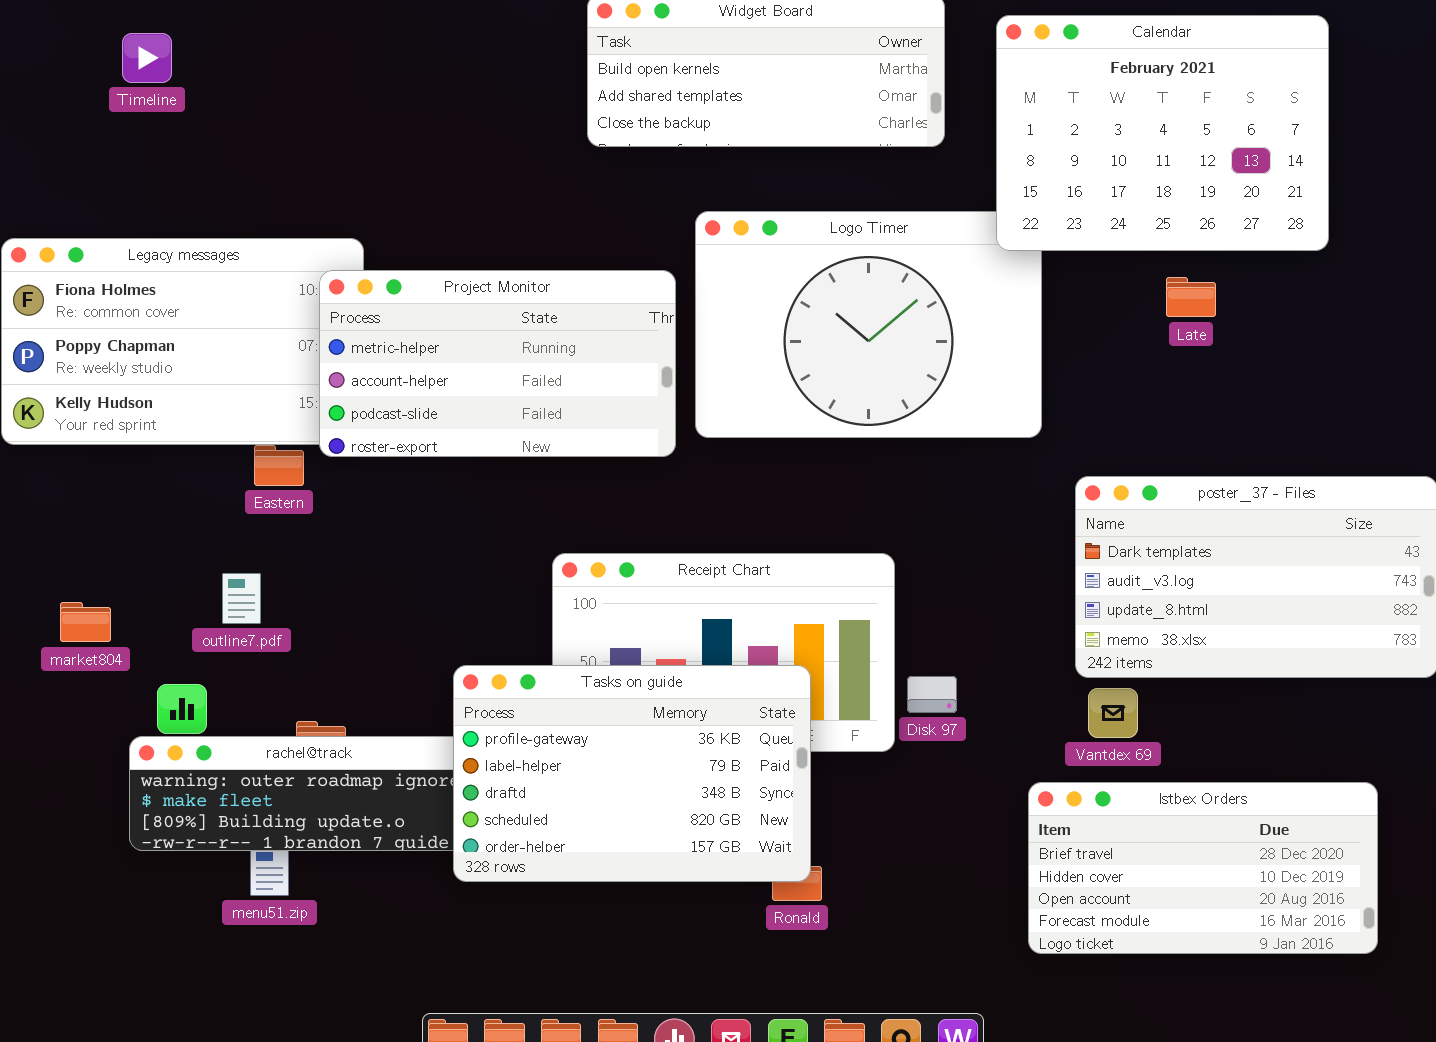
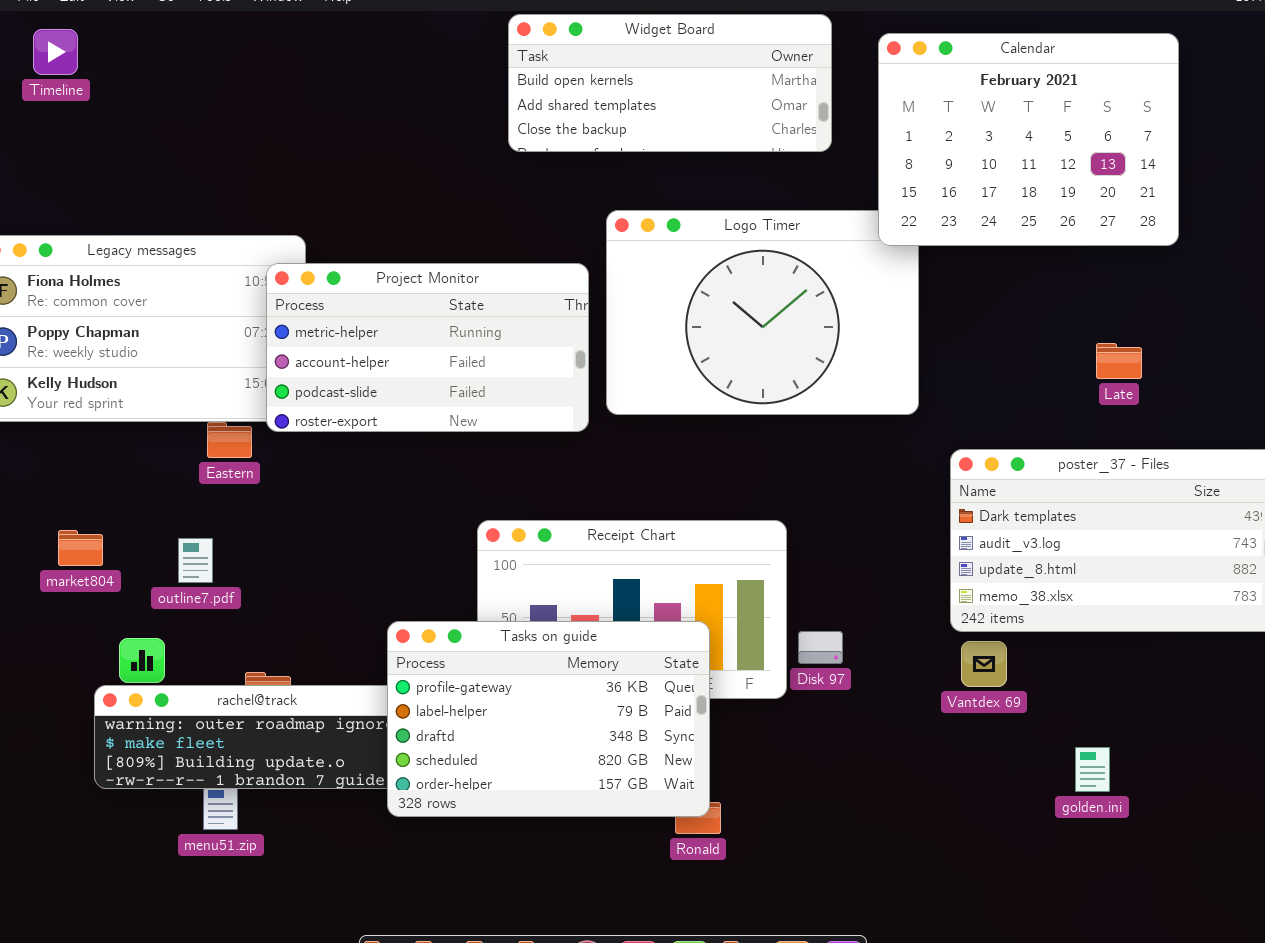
Timeline: [122,33,172,83] -> [33,29,78,75], moved
Late: [1166,277,1216,317] -> [1096,343,1142,379], moved
market804: [60,602,111,642] -> [58,530,103,566], moved
Istbex Orders: [1028,782,1378,954] -> none, closed

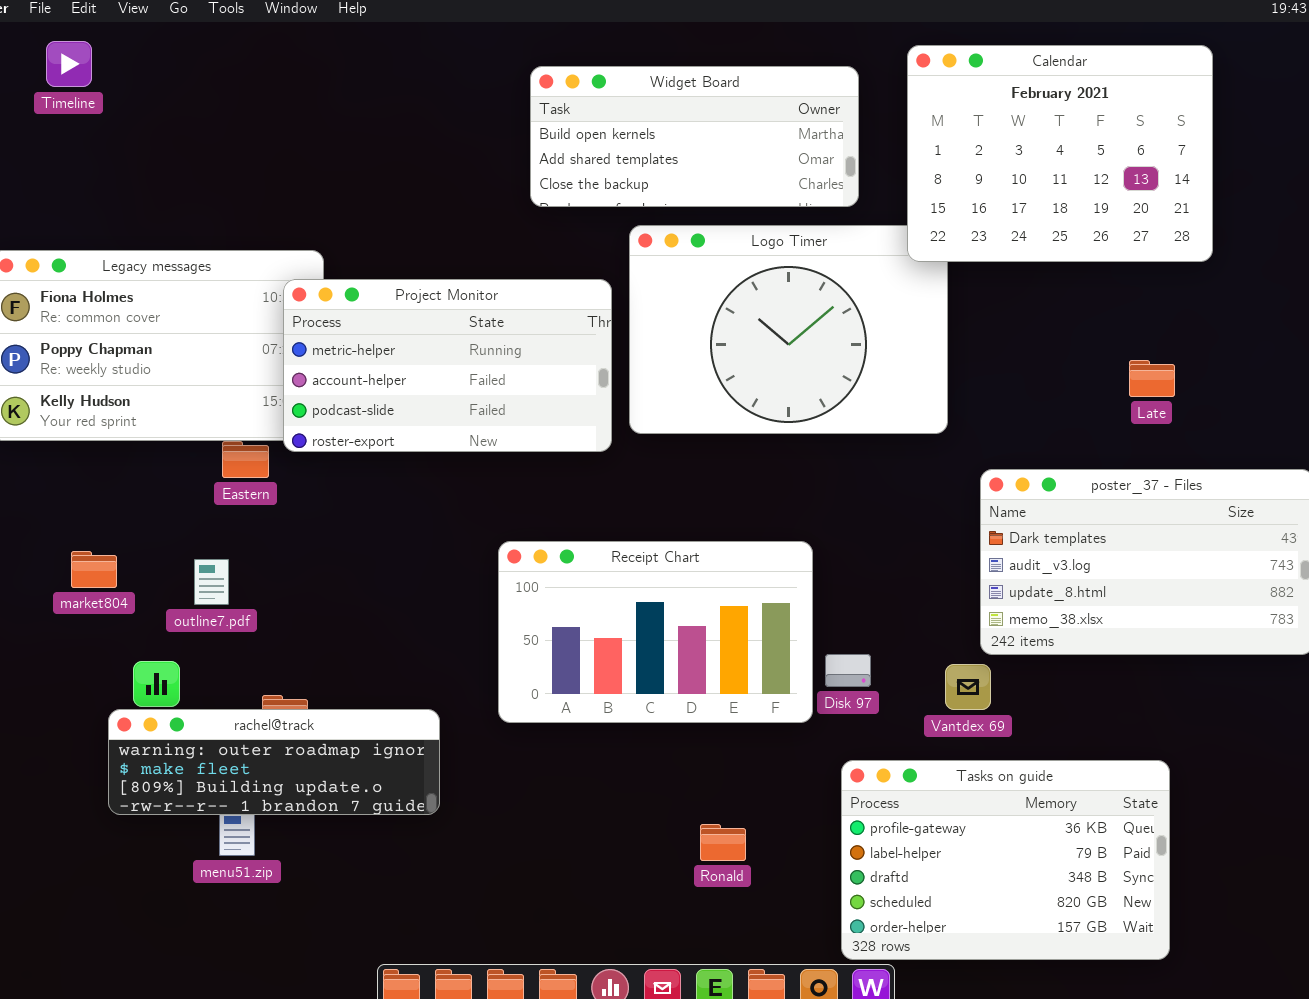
Widget Board: [508,14,832,152] -> [530,66,859,207], moved
Tasks on guide: [387,621,710,817] -> [841,760,1170,960], moved
Vantdex 69: [961,641,1007,687] -> [945,664,991,710], moved

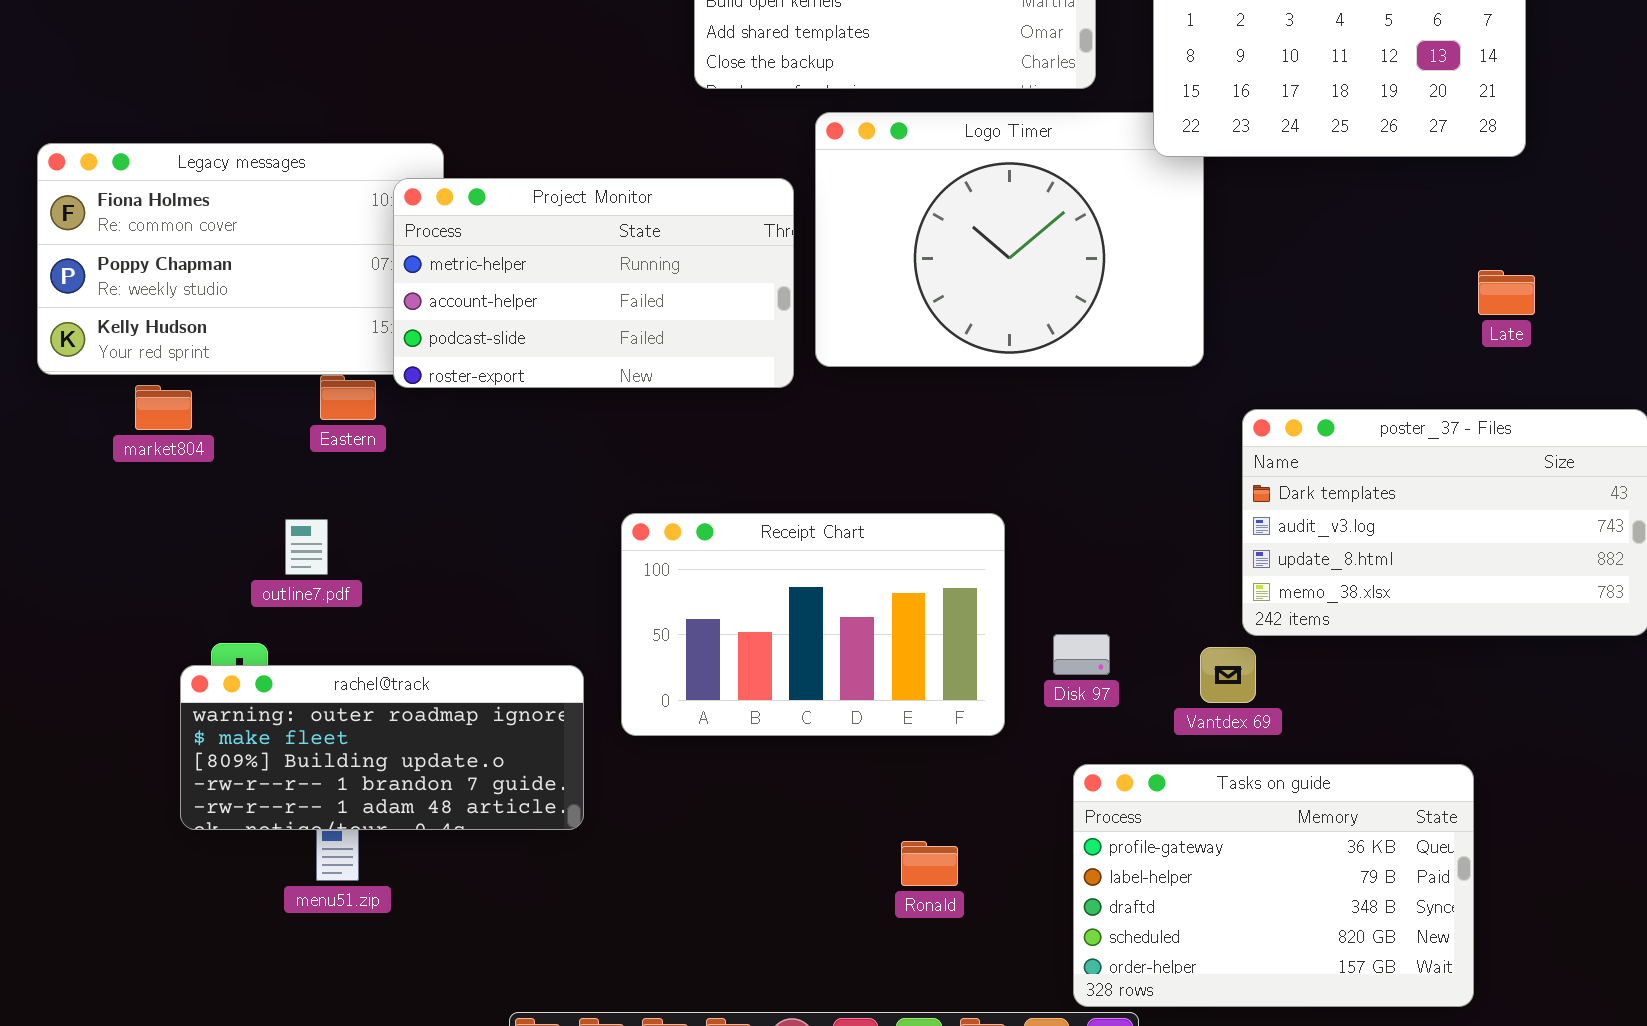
Late: [1129,360,1175,397] -> [1478,270,1535,315], moved
Receipt Chart: [498,541,813,723] -> [621,513,1005,736], moved
market804: [71,551,117,588] -> [135,385,192,430], moved
rachel@track: [108,709,440,815] -> [180,665,584,830], resized

